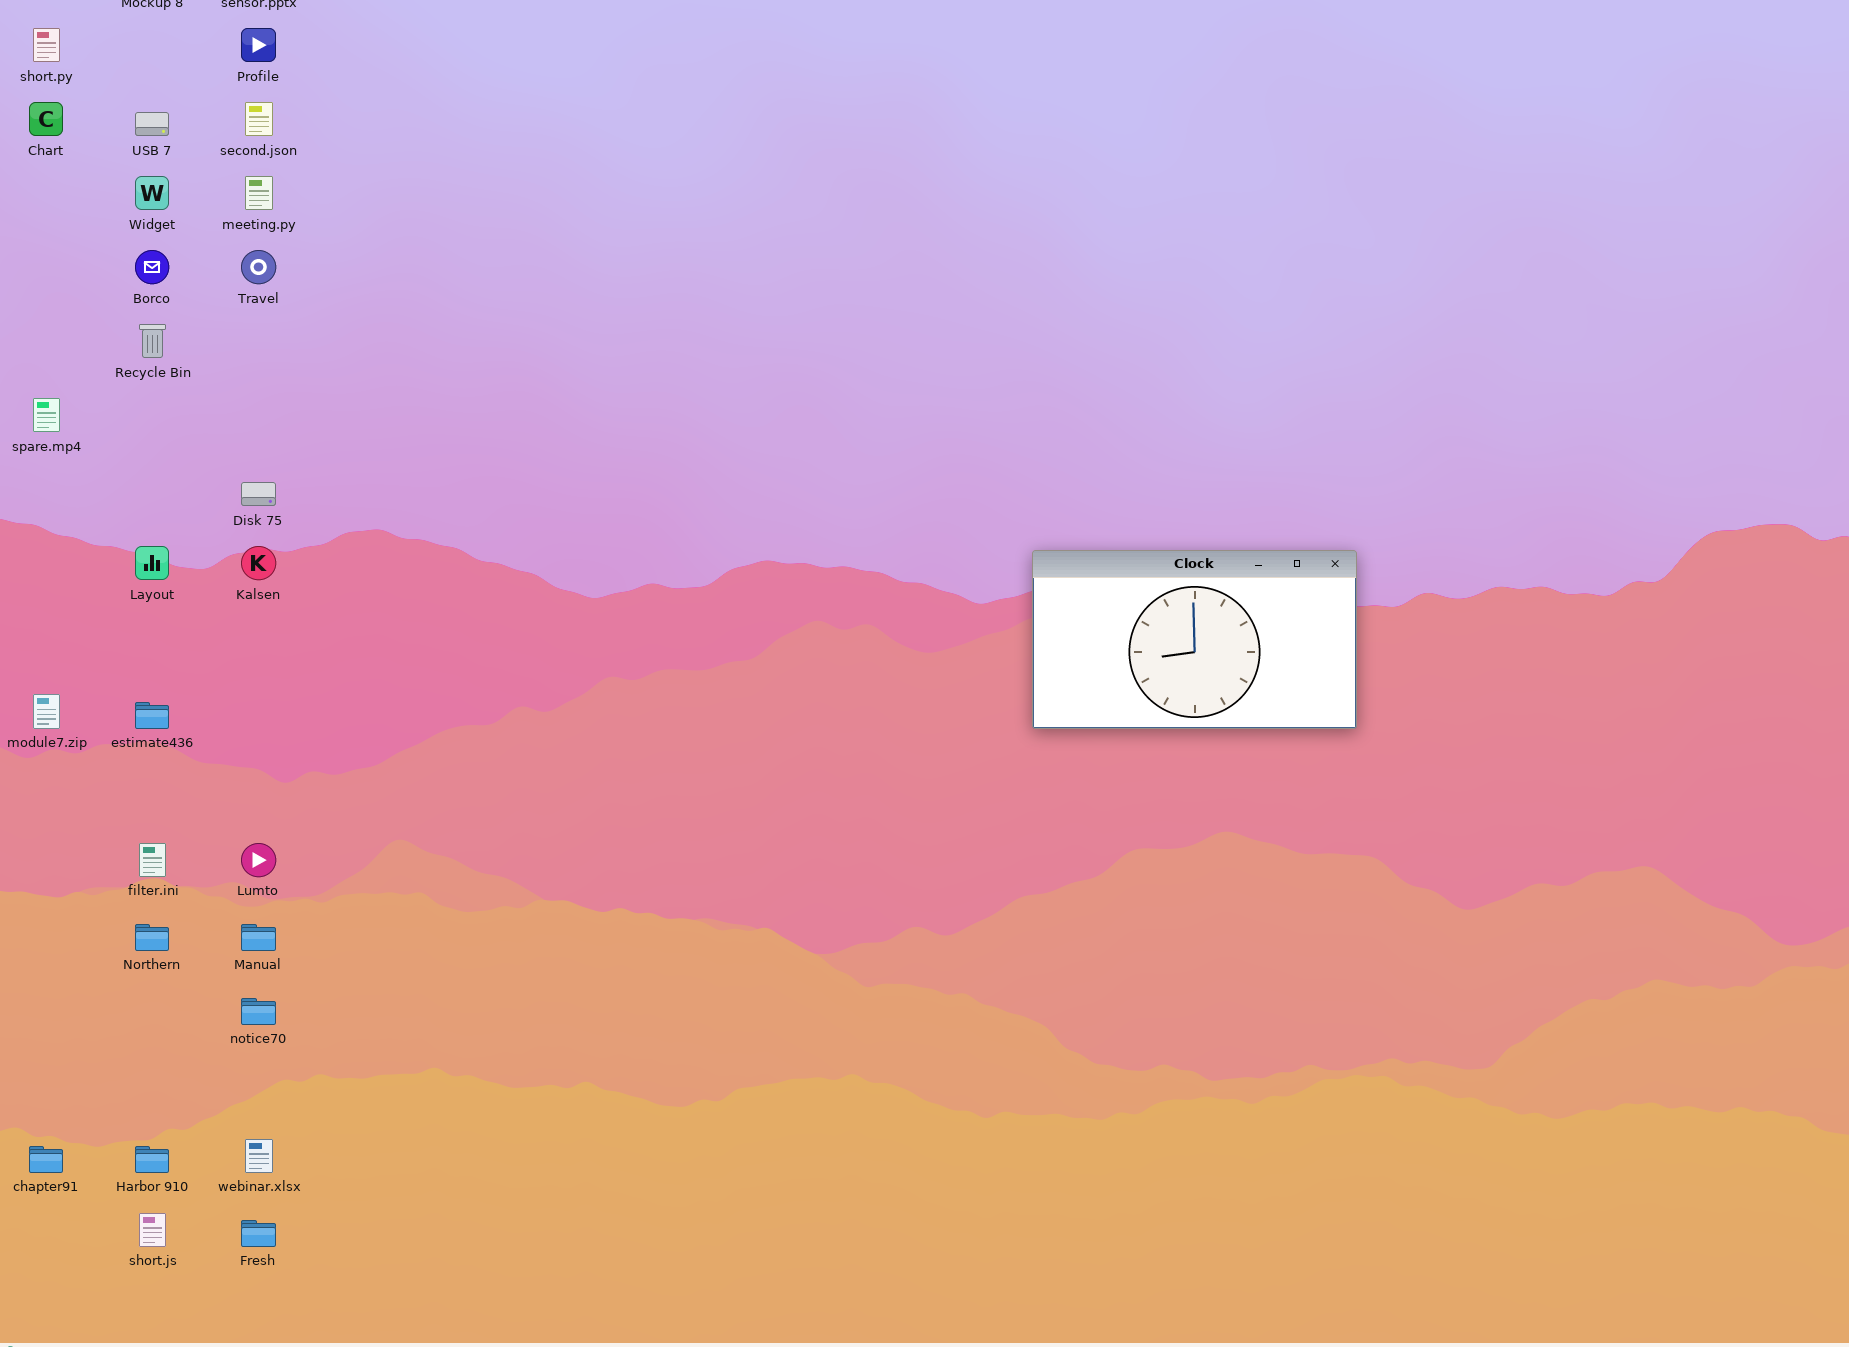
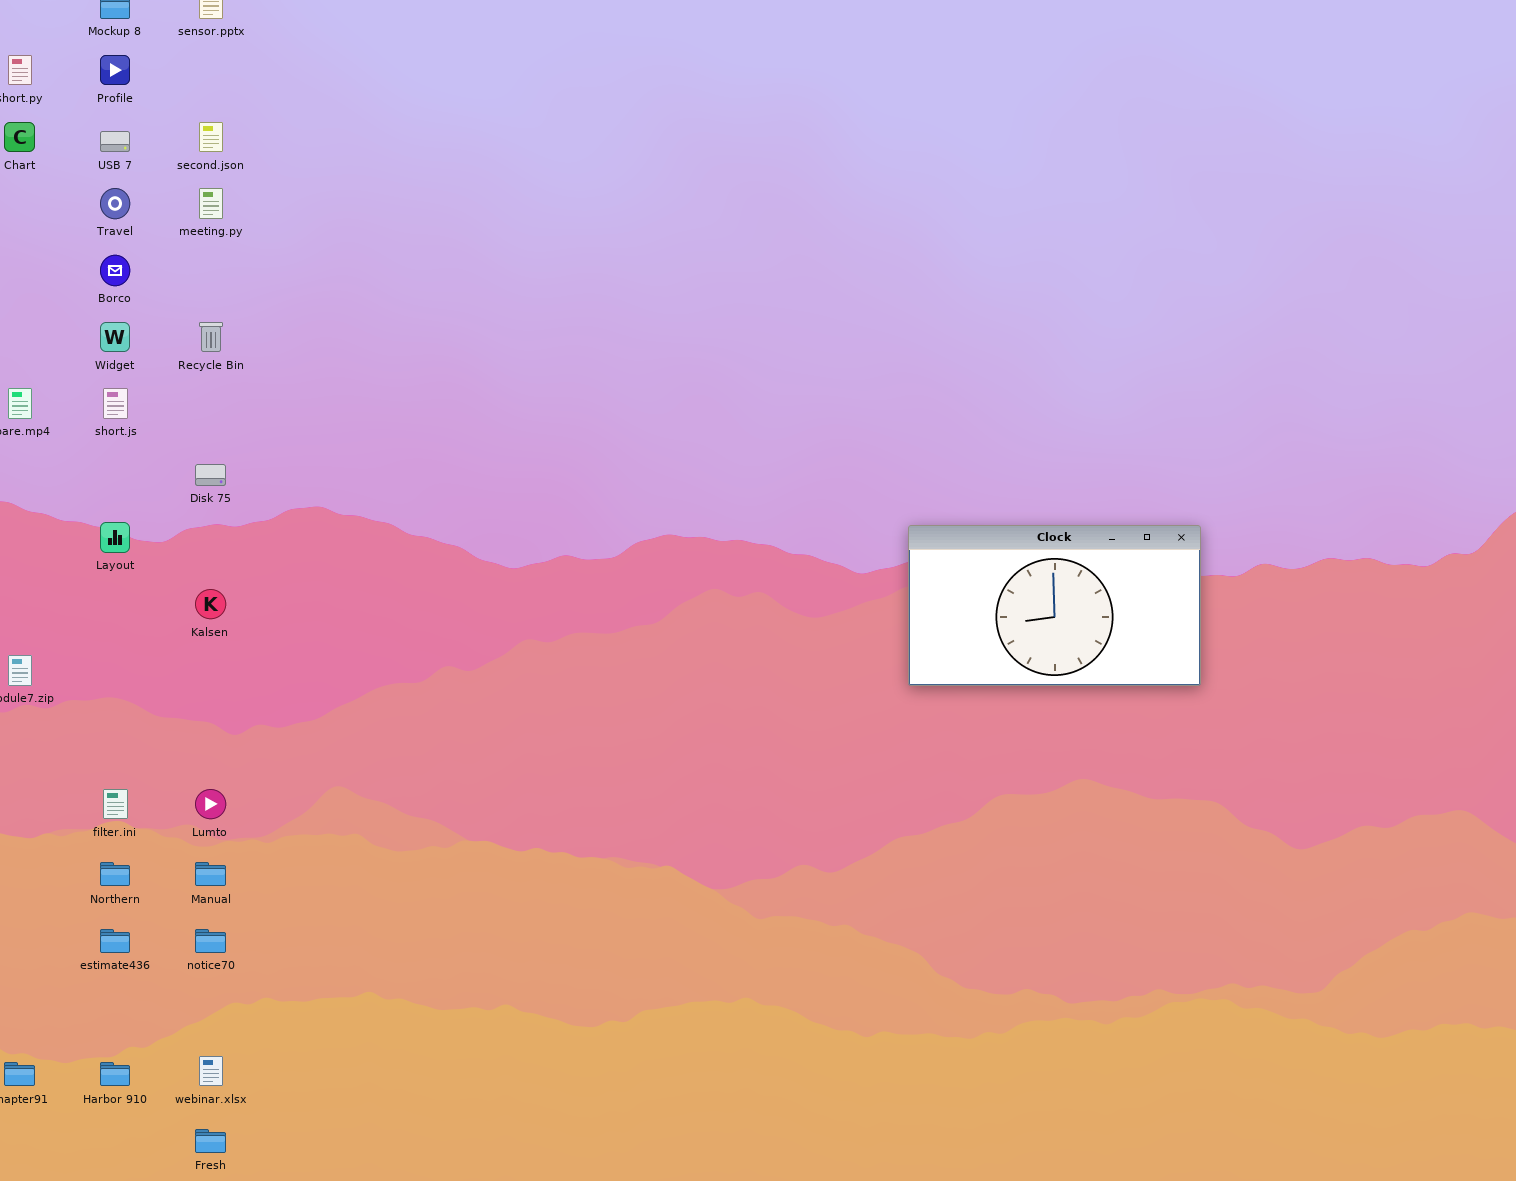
Profile: [241,28,276,62] -> [100,55,130,85], moved
Widget: [135,176,169,210] -> [100,322,130,352], moved
Travel: [241,250,276,284] -> [100,188,130,219], moved
Recycle Bin: [139,324,166,358] -> [199,322,223,352], moved
Kalsen: [241,546,276,580] -> [195,589,226,619], moved
estimate436: [135,702,169,729] -> [100,929,130,953], moved
short.js: [139,1213,166,1247] -> [103,388,128,419], moved

